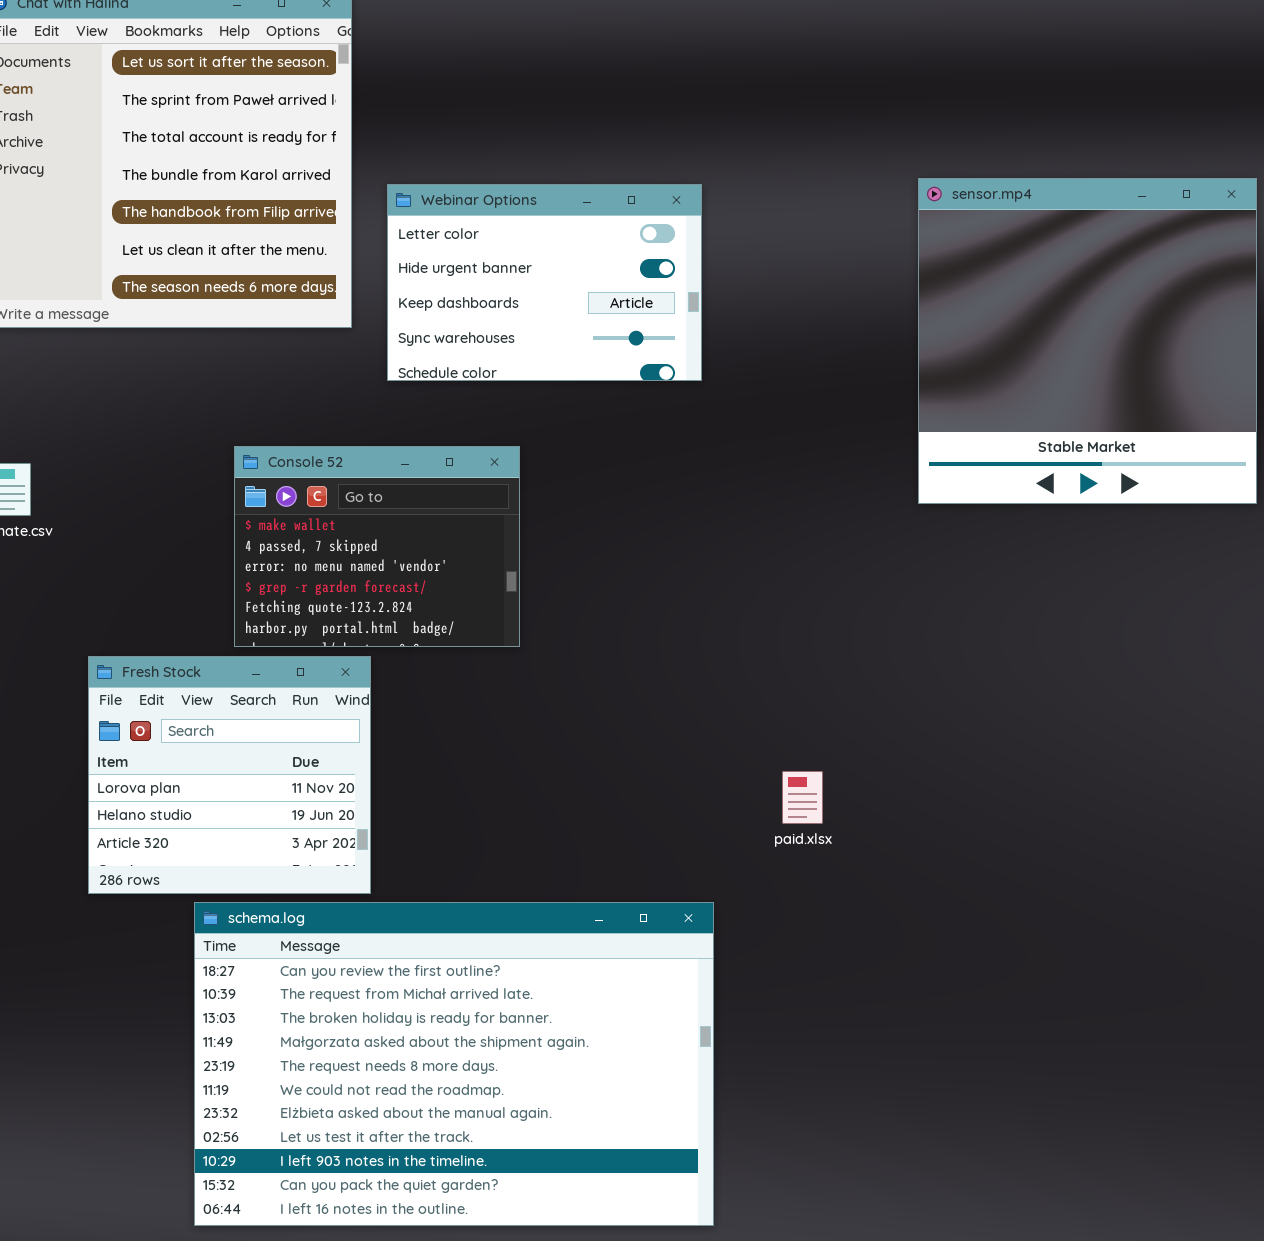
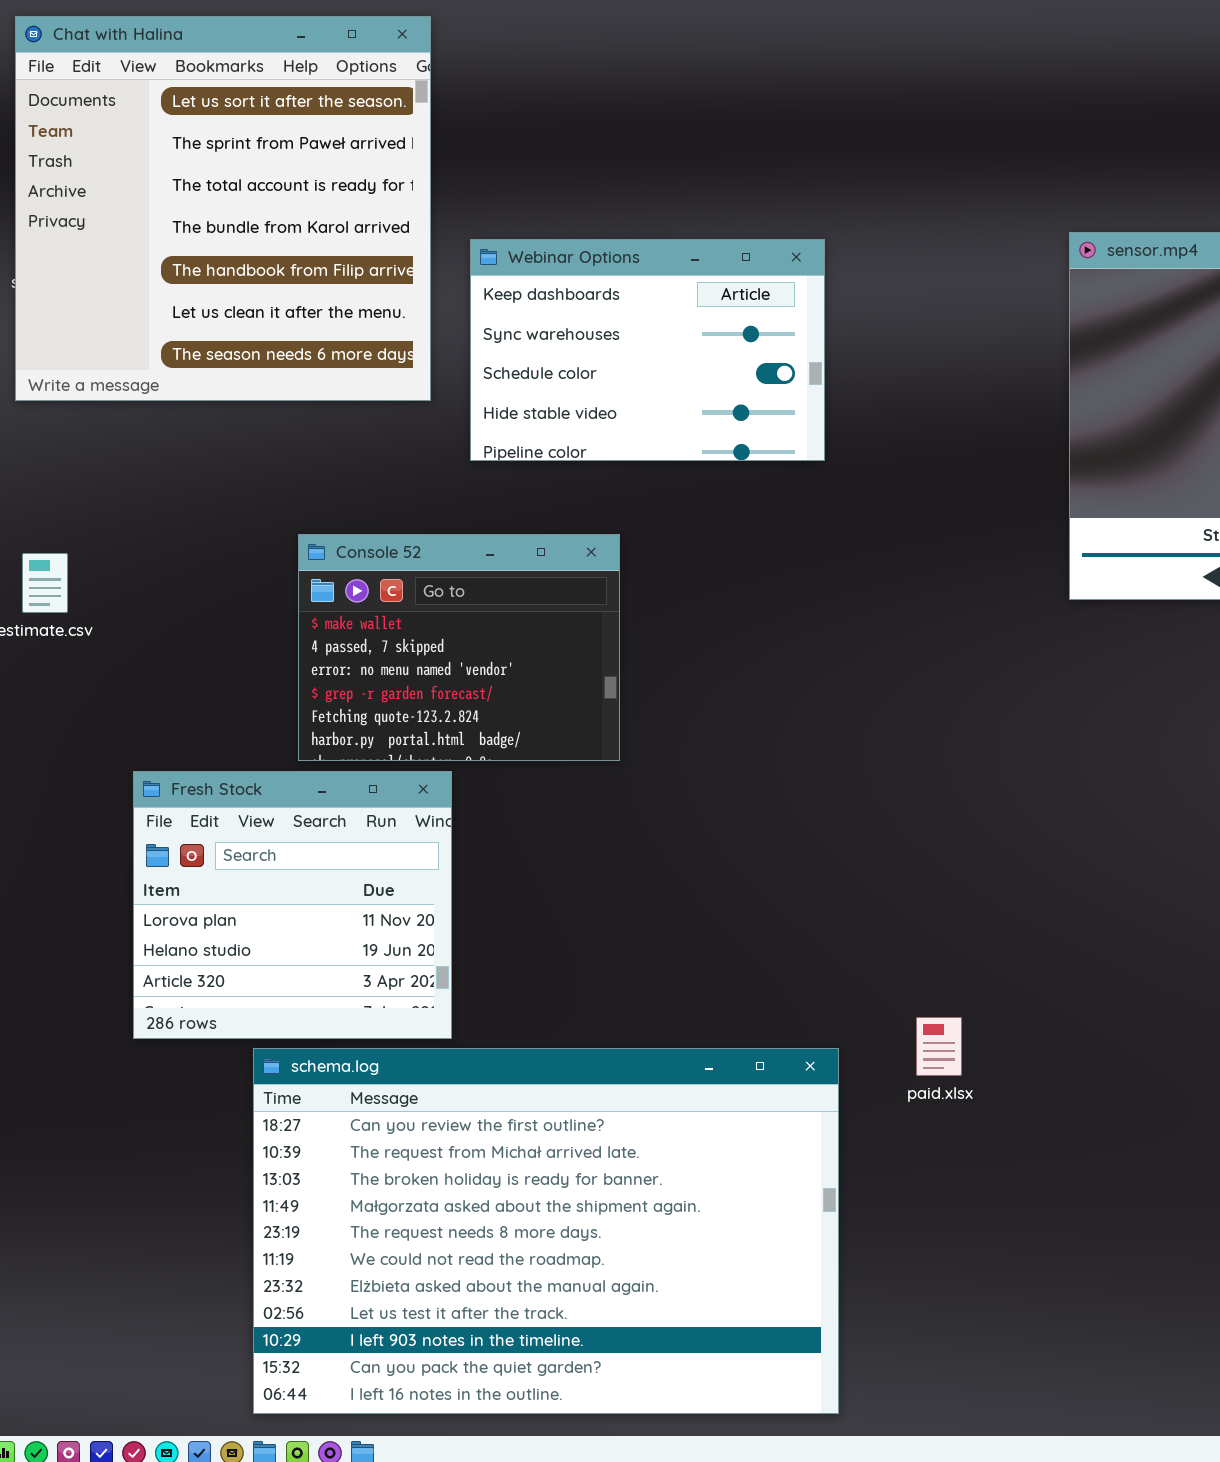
Webinar Options: [387,184,702,381] -> [470,239,825,461], scrolled down 2 rows
paid.xlsx: [782,771,823,824] -> [916,1017,962,1076], moved

